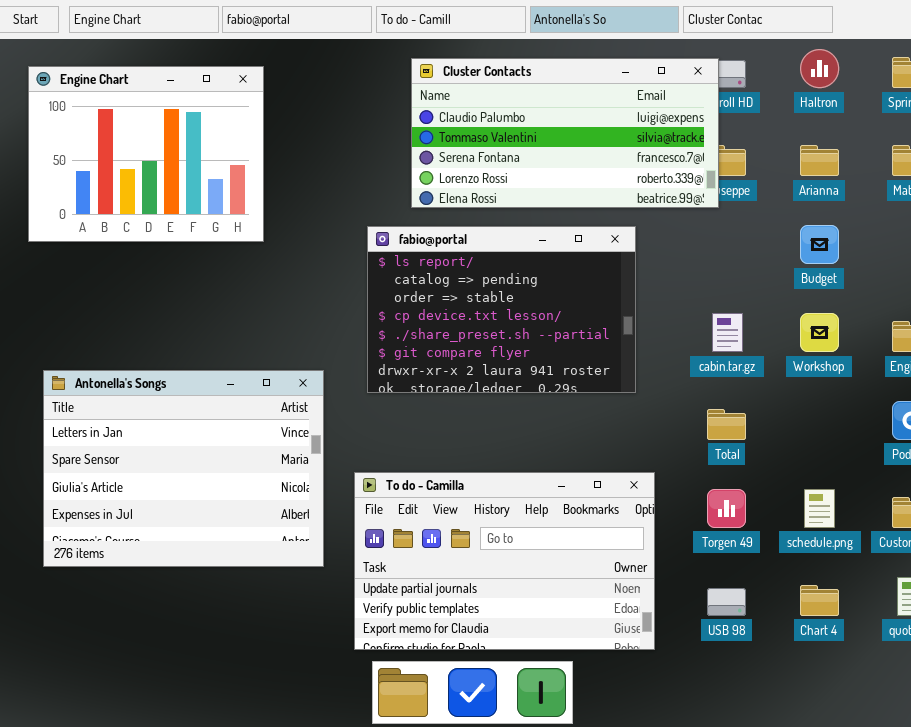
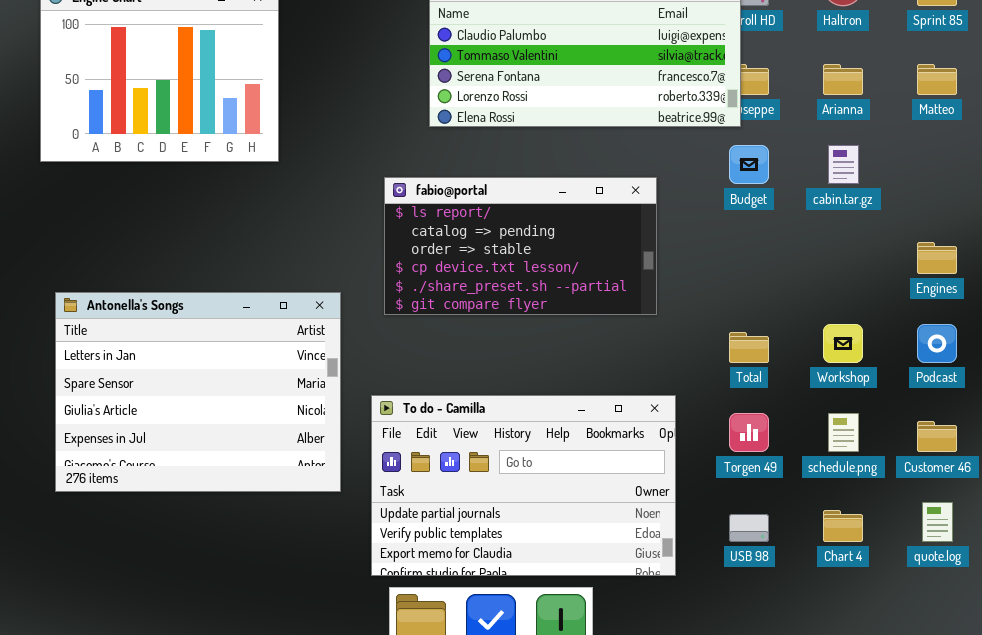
Budget: [800,225,839,264] -> [729,145,769,184], moved
fabio@portal: [367,226,636,393] -> [384,177,657,315], resized
cabin.tar.gz: [712,313,743,352] -> [828,145,859,184], moved
Workshop: [800,313,839,352] -> [823,324,863,363], moved

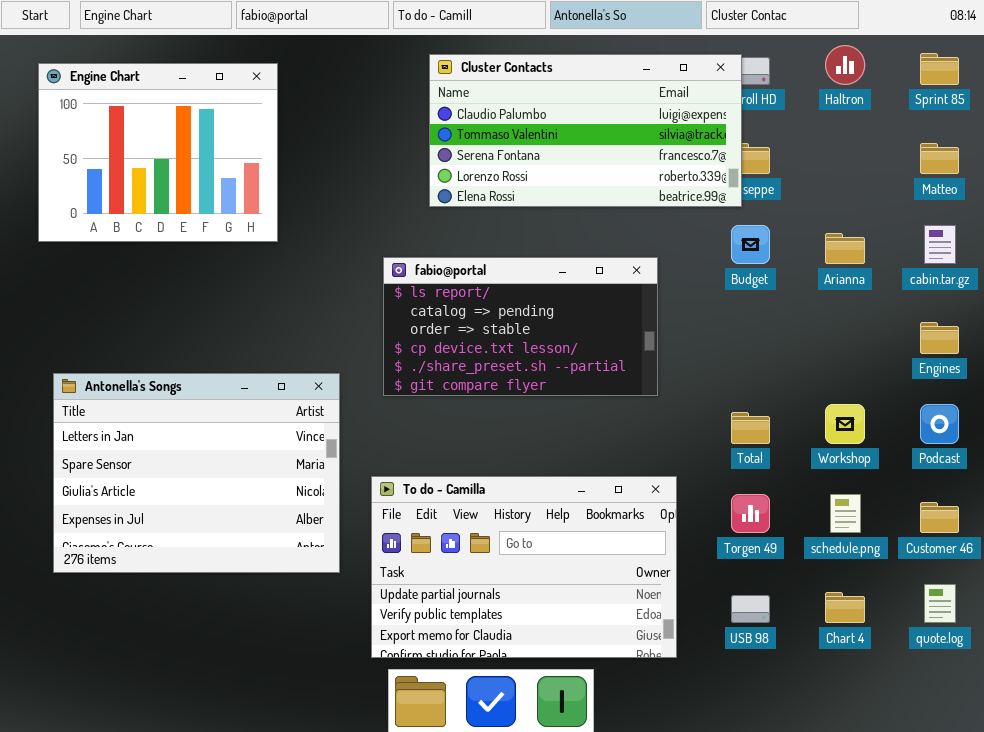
Arianna: [823,64,863,95] -> [825,233,865,264], moved
cabin.tar.gz: [828,145,859,184] -> [924,225,956,264], moved

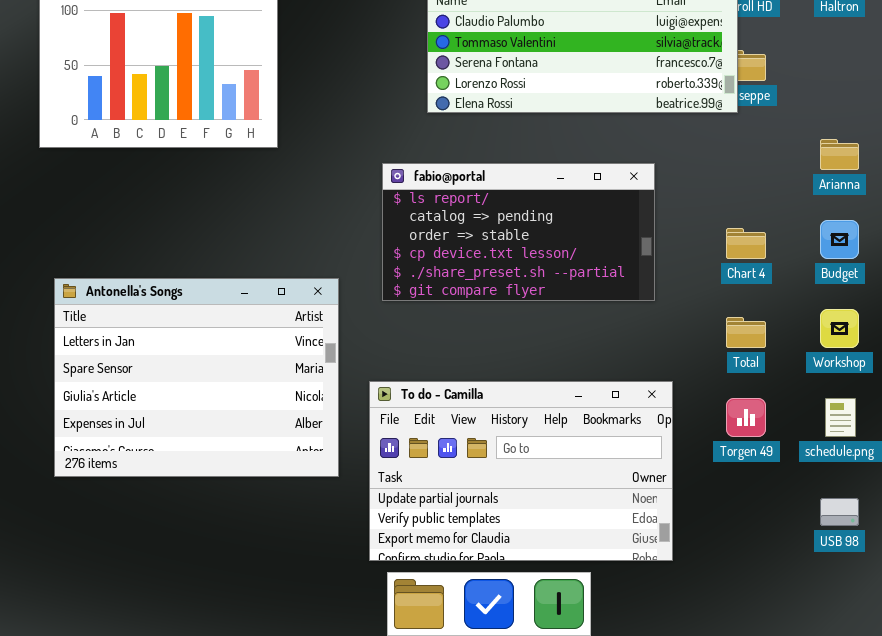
Budget: [731,225,770,264] -> [820,220,859,259], moved
Chart 4: [825,592,865,623] -> [726,228,766,259], moved
USB 98: [731,595,770,623] -> [820,498,859,526], moved

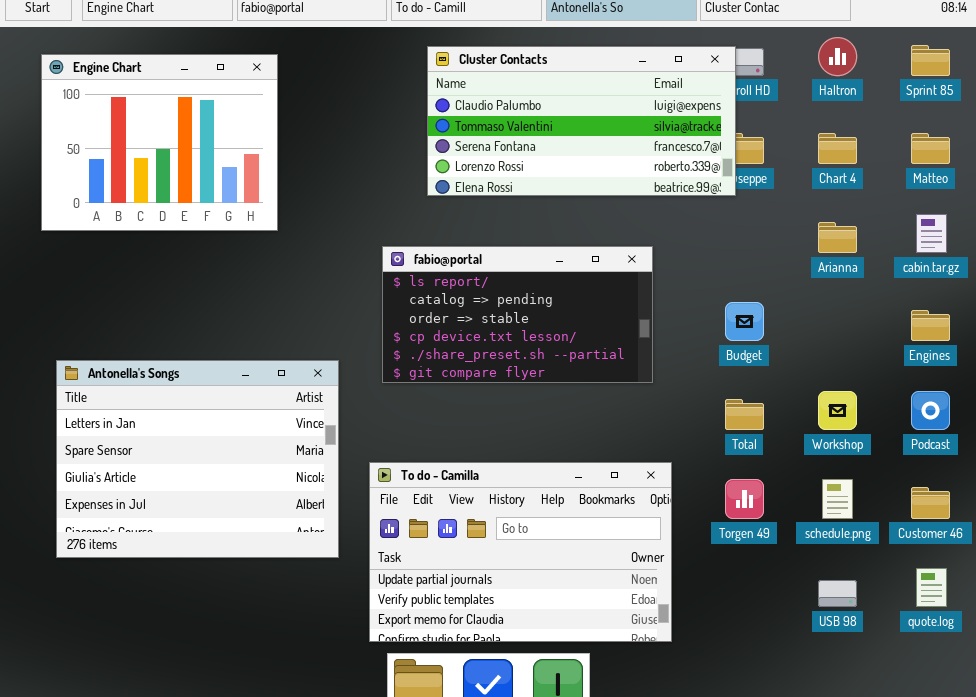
Budget: [820,220,859,259] -> [725,302,764,341], moved
Chart 4: [726,228,766,259] -> [818,133,857,164], moved

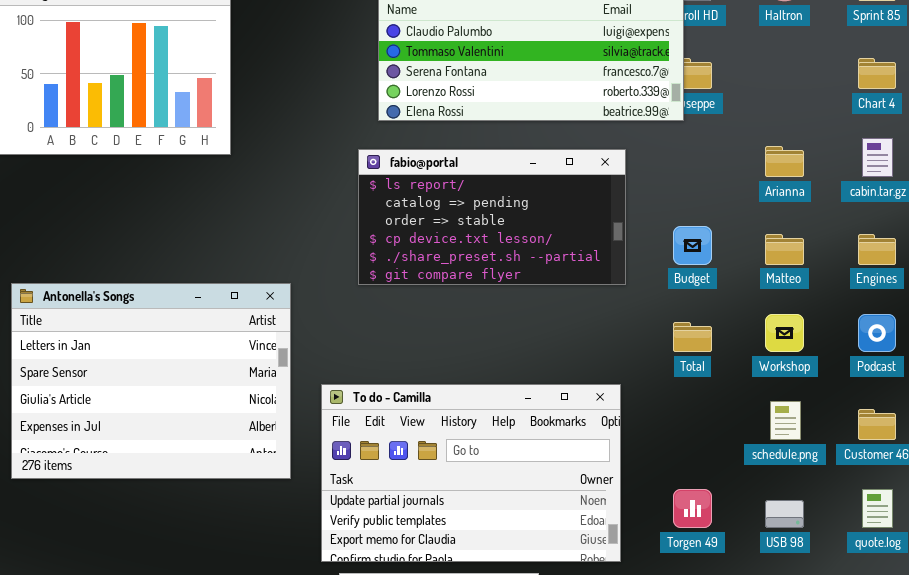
Chart 4: [818,133,857,164] -> [858,58,896,89], moved
Matteo: [911,133,950,164] -> [765,234,804,265], moved
fabio@portal: [382,246,653,383] -> [358,149,626,285], moved
Torgen 49: [725,479,764,519] -> [673,489,712,528], moved

